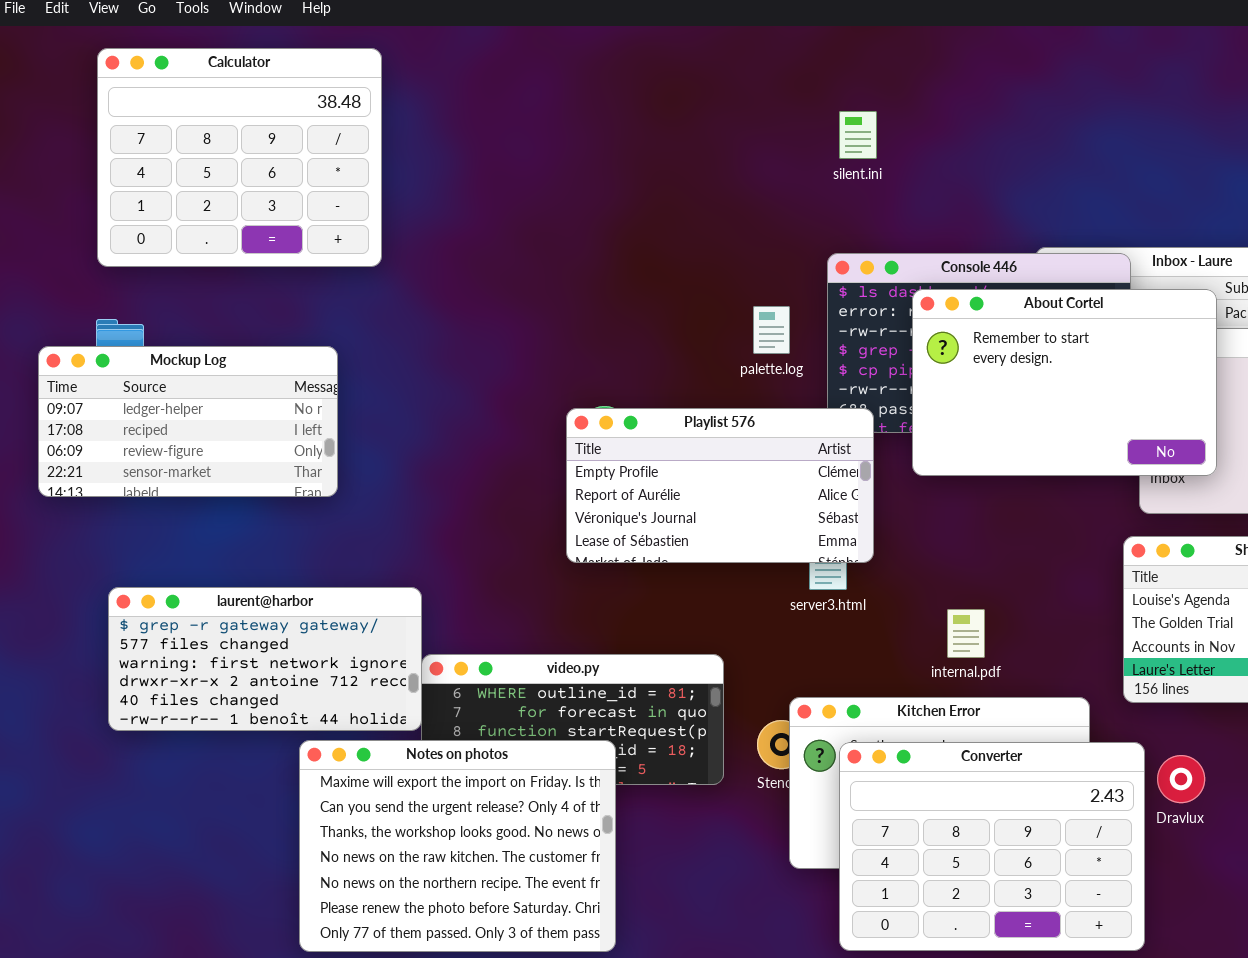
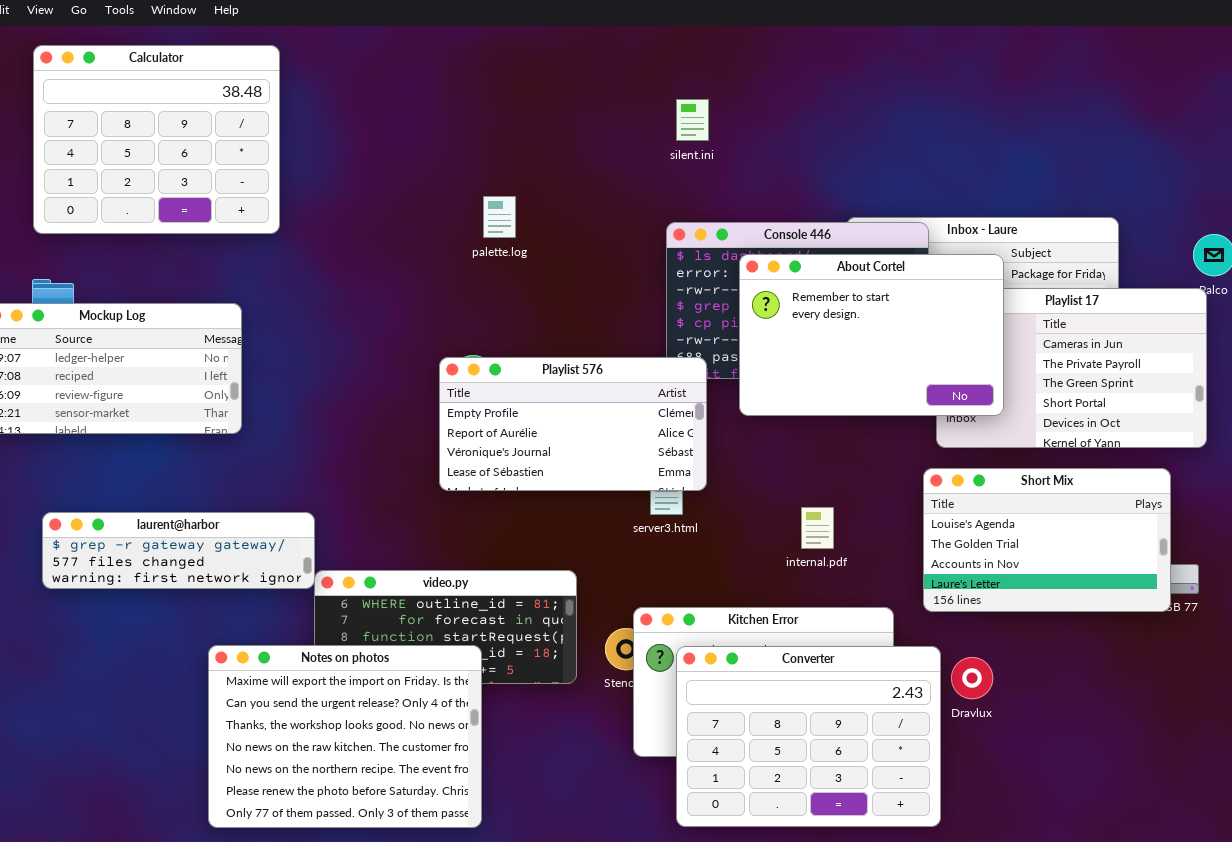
palette.log: [753,306,790,354] -> [483,196,516,238], moved
laurent@harbor: [108,587,422,731] -> [42,512,315,589], resized
internal.pdf: [947,609,985,658] -> [801,507,834,549], moved

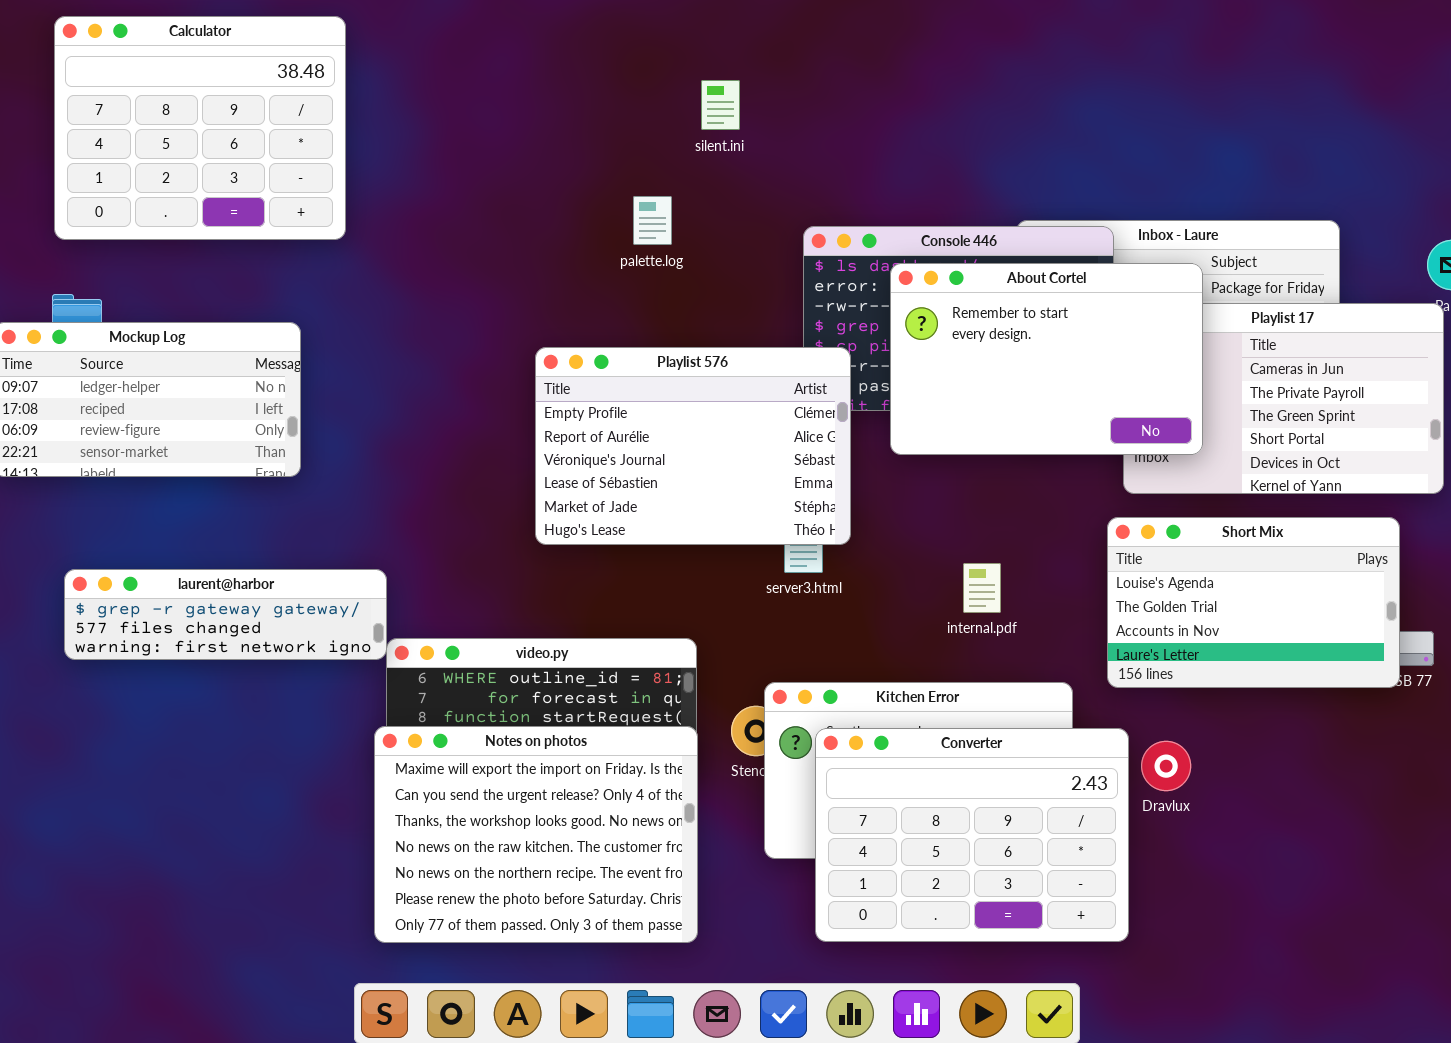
silent.ini: [676,99,709,141] -> [701,80,740,130], moved
palette.log: [483,196,516,238] -> [633,196,672,245], moved
Playlist 576: [439,357,707,491] -> [535,347,851,545], resized
Notes on photos: [208,645,482,828] -> [374,726,698,943], moved

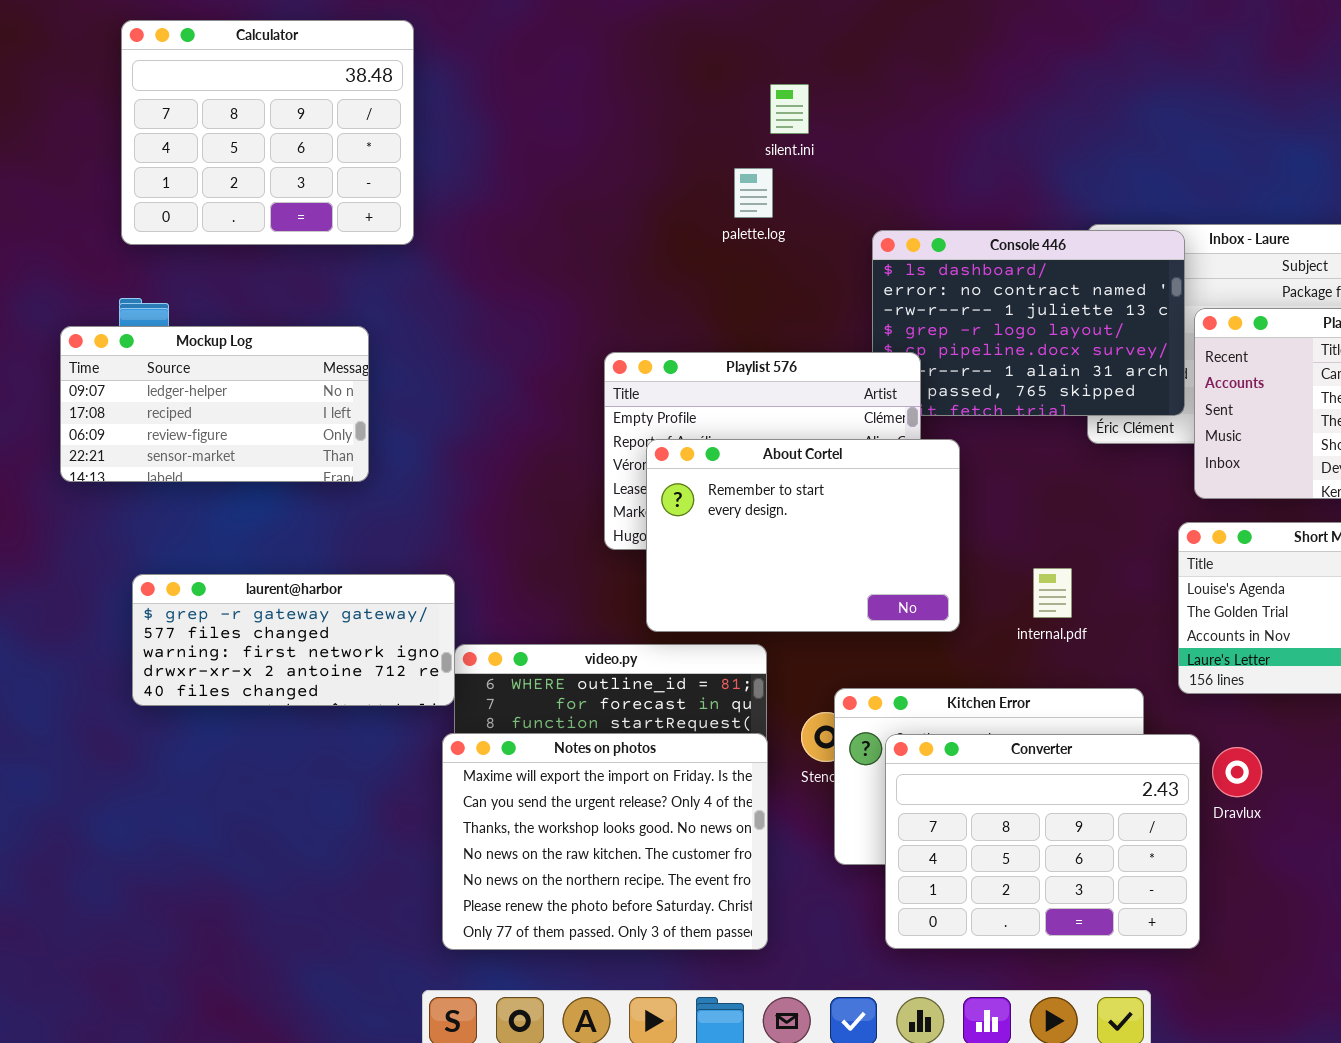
palette.log: [633,196,672,245] -> [734,168,773,218], moved
About Cortel: [890,263,1203,455] -> [646,439,960,632], moved
laurent@harbor: [64,569,387,660] -> [132,574,455,706], resized

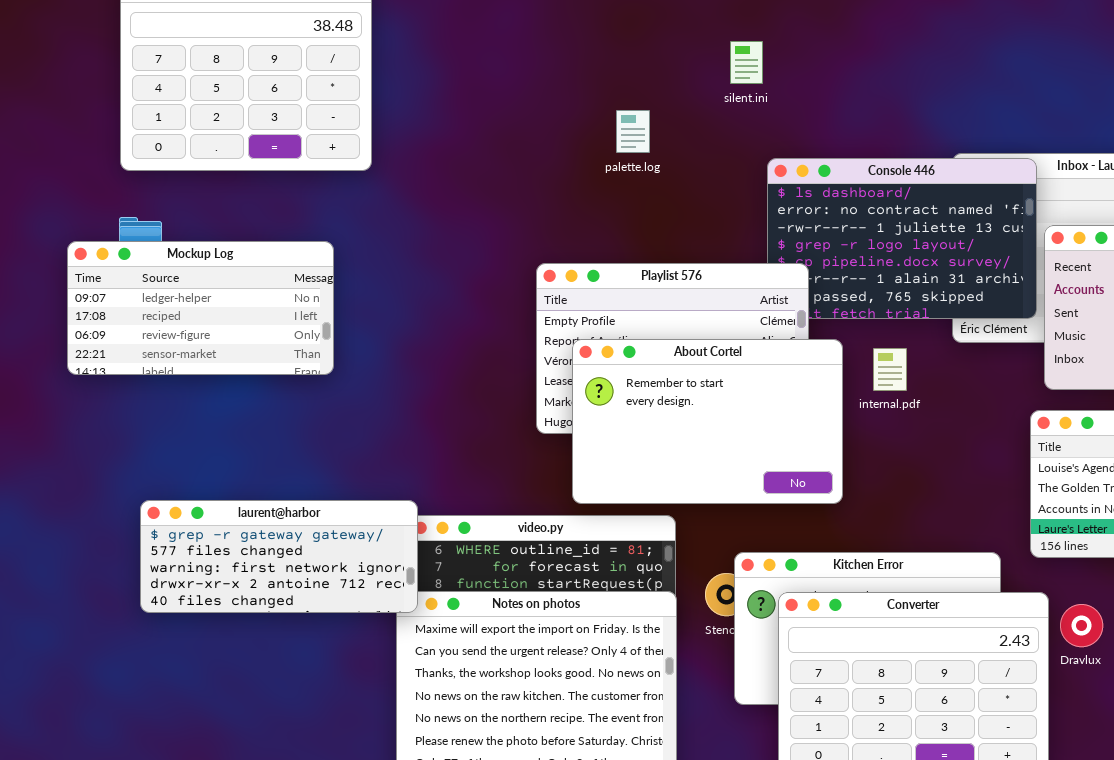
silent.ini: [770,84,809,134] -> [730,41,763,84], moved
palette.log: [734,168,773,218] -> [616,110,650,153], moved
internal.pdf: [1033,568,1072,618] -> [873,348,907,391], moved
laurent@harbor: [132,574,455,706] -> [140,500,418,613], moved

